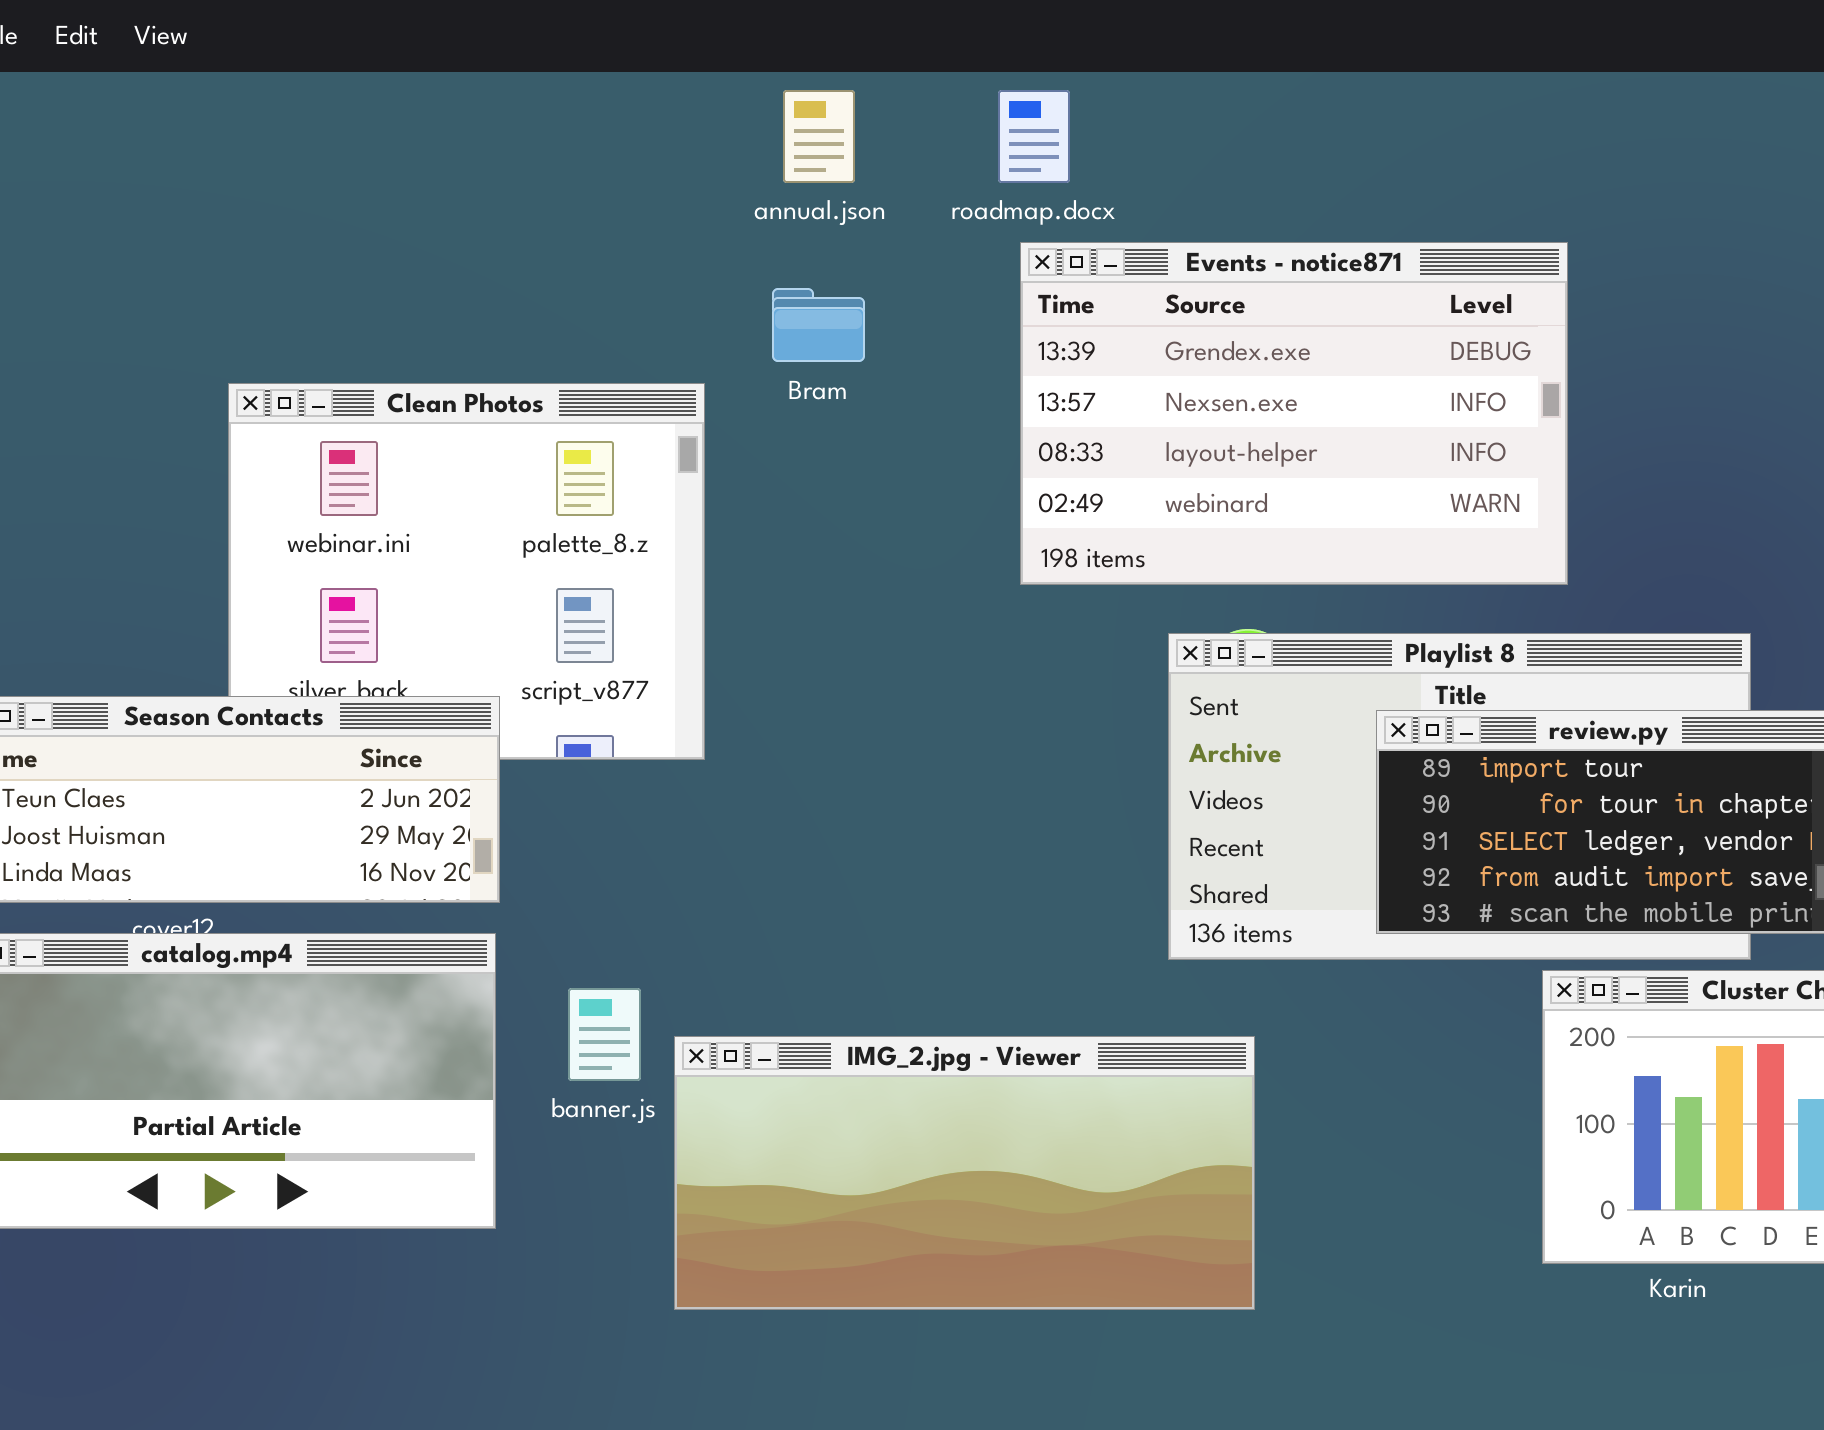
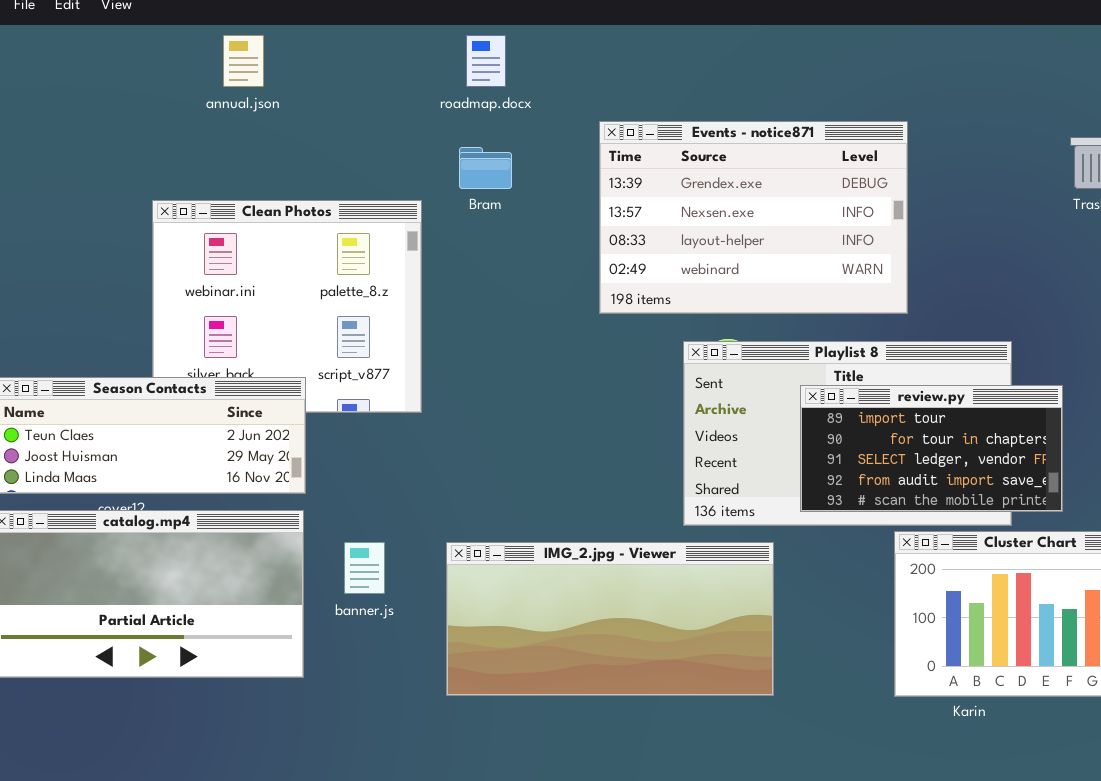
annual.json: [783,90,855,183] -> [223,35,264,87], moved
roadmap.docx: [998,90,1070,183] -> [466,35,506,87], moved
IMG_2.jpg - Viewer: [674,1036,1255,1310] -> [446,542,774,696], moved

